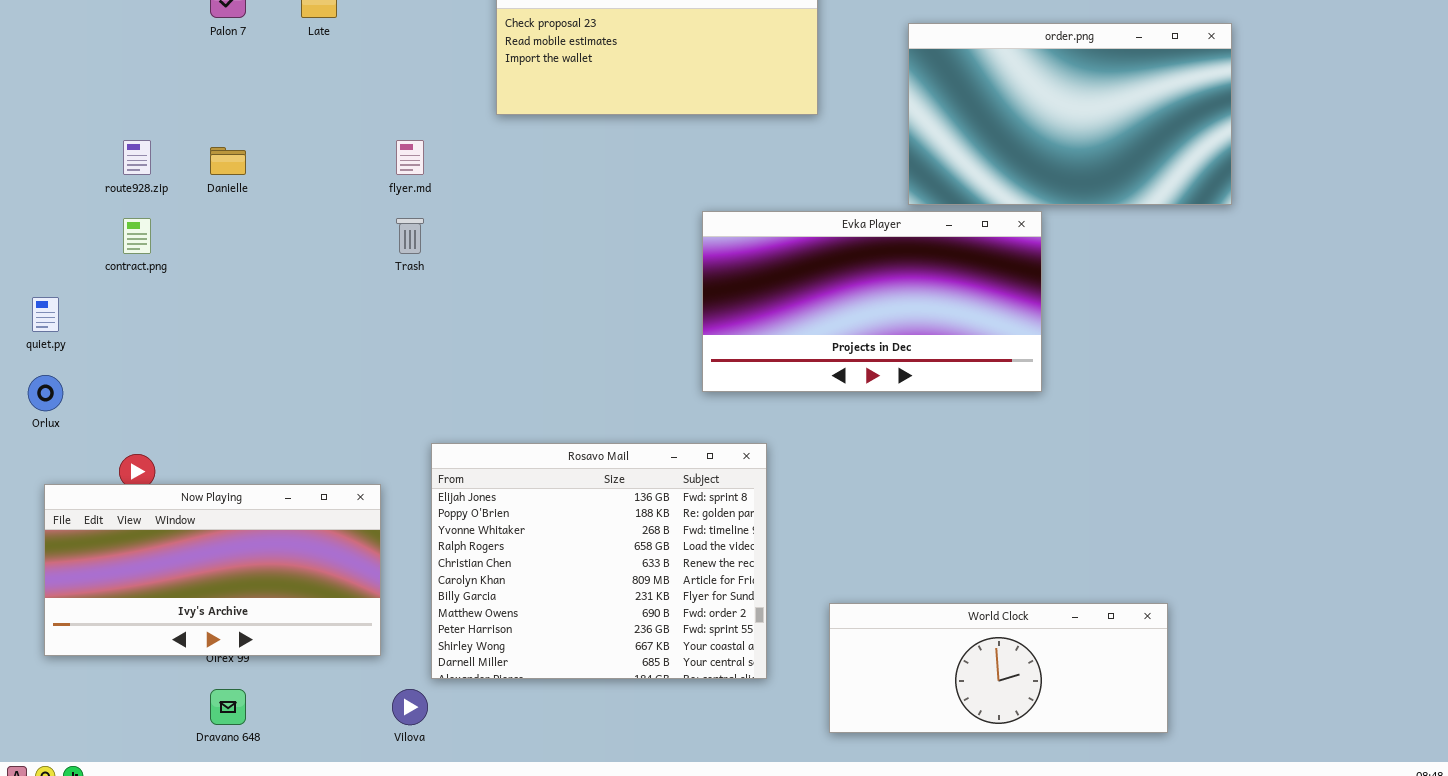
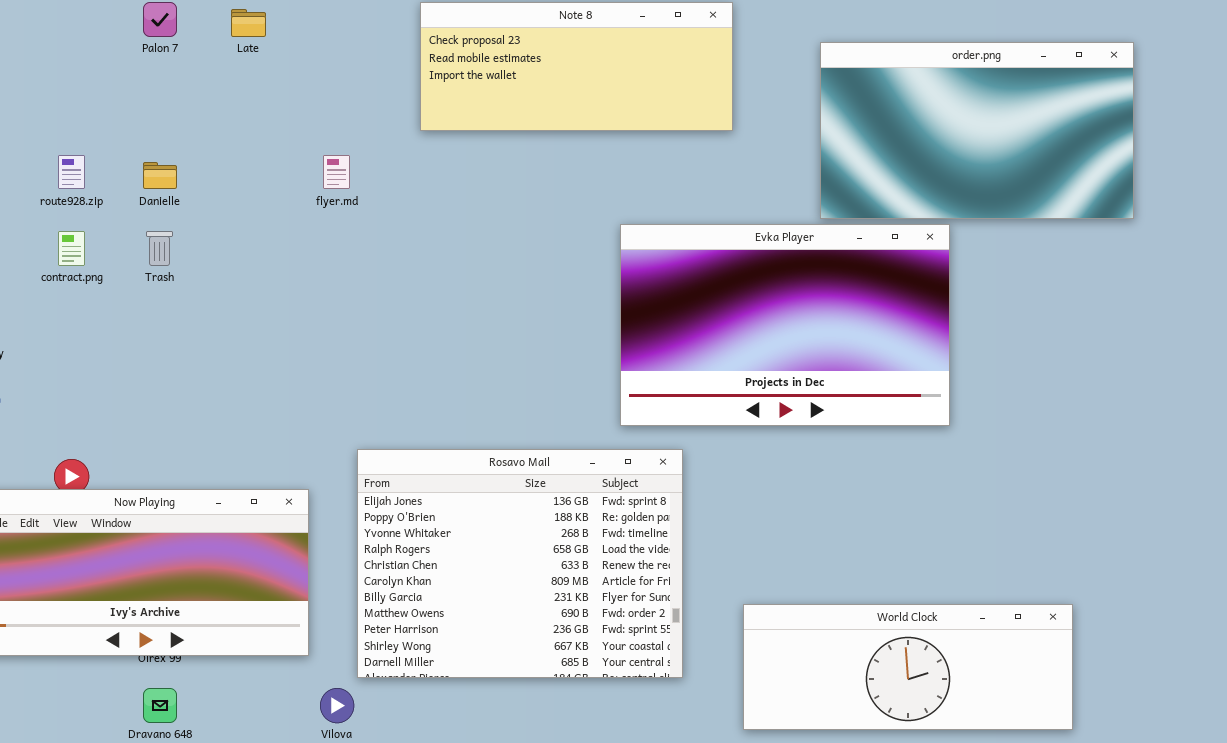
Evka Player: [702,211,1042,392] -> [620,224,950,426], resized
Trash: [396,218,424,254] -> [146,231,173,266], moved

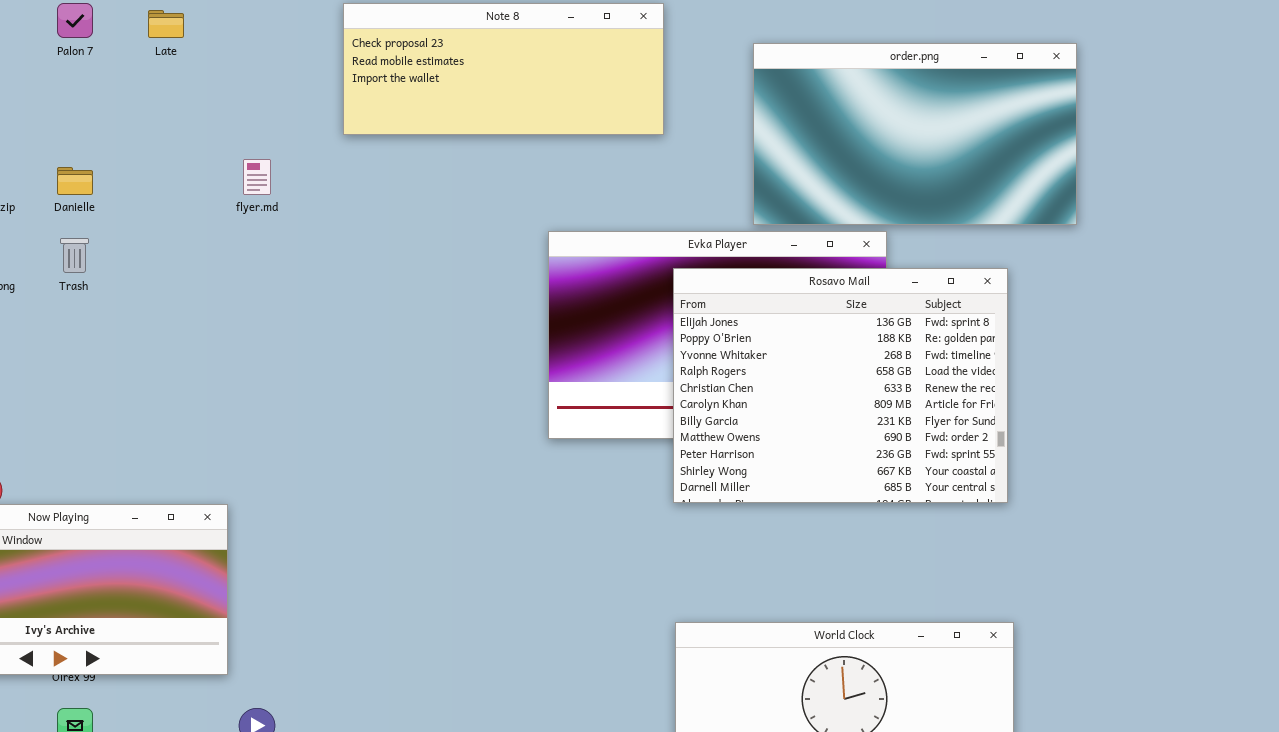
Rosavo Mail: [357,449,683,678] -> [673,268,1008,503], moved

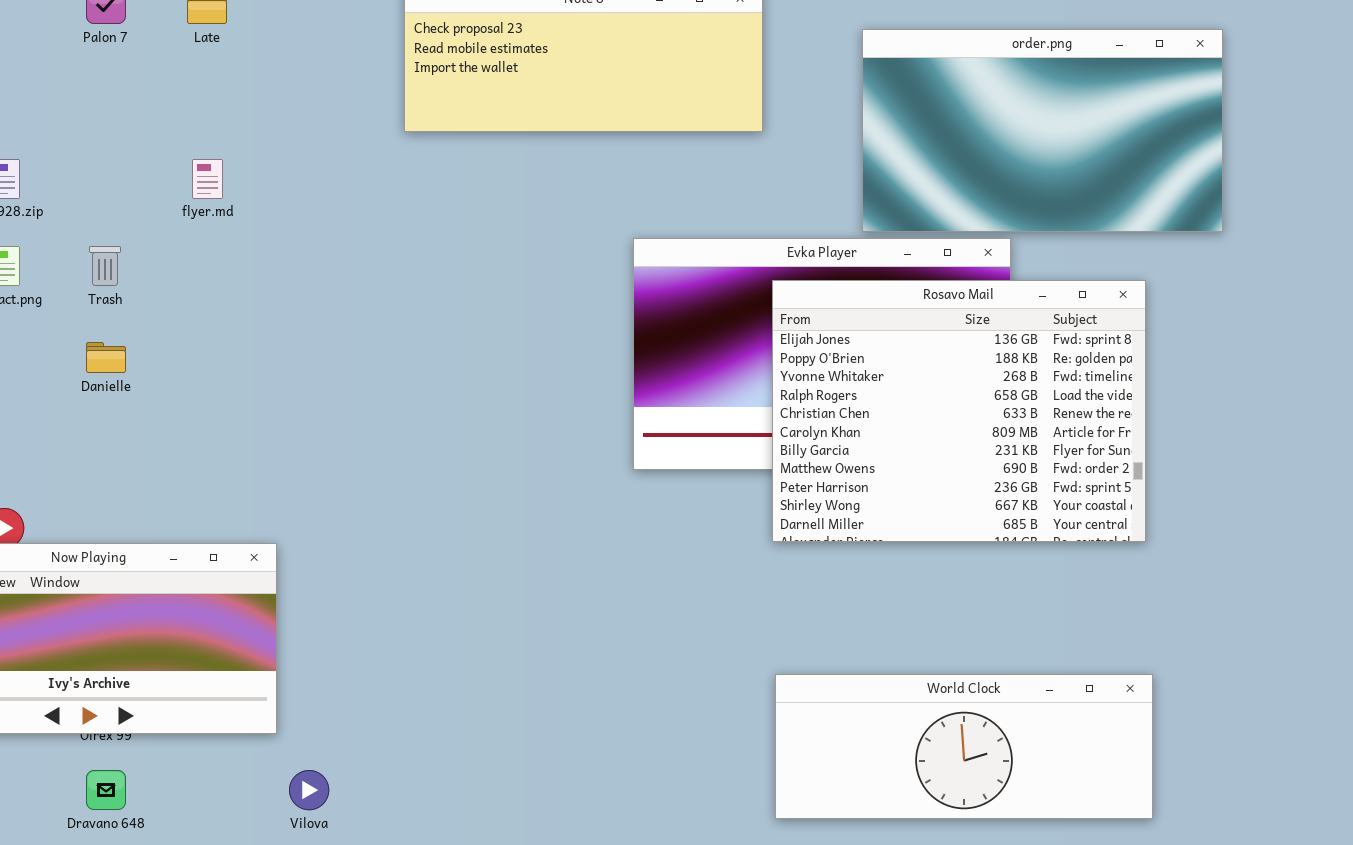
flyer.md: [243,159,271,195] -> [192,159,223,199], moved
Danielle: [57,167,93,195] -> [86,342,126,373], moved

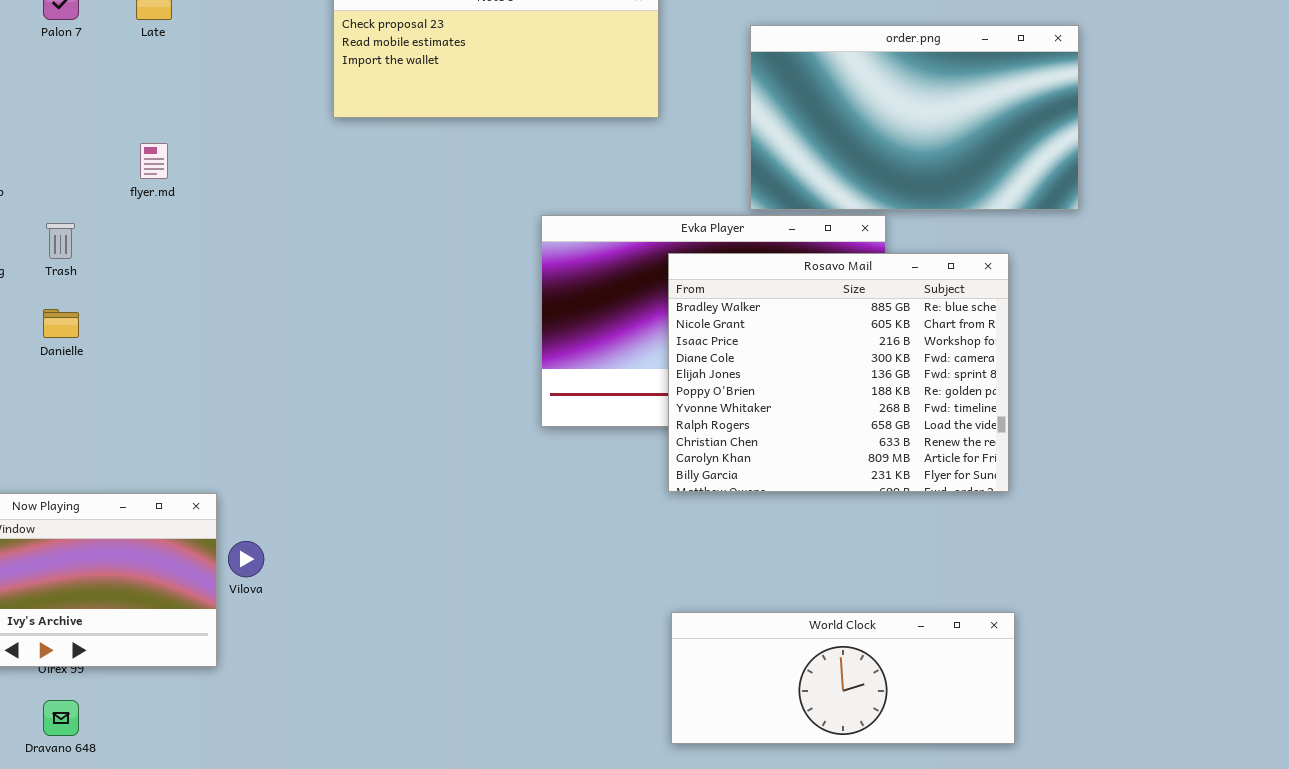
Rosavo Mail: [772,280,1146,542] -> [668,253,1009,492], scrolled up 4 rows
Vilova: [289,770,329,810] -> [228,541,264,577], moved

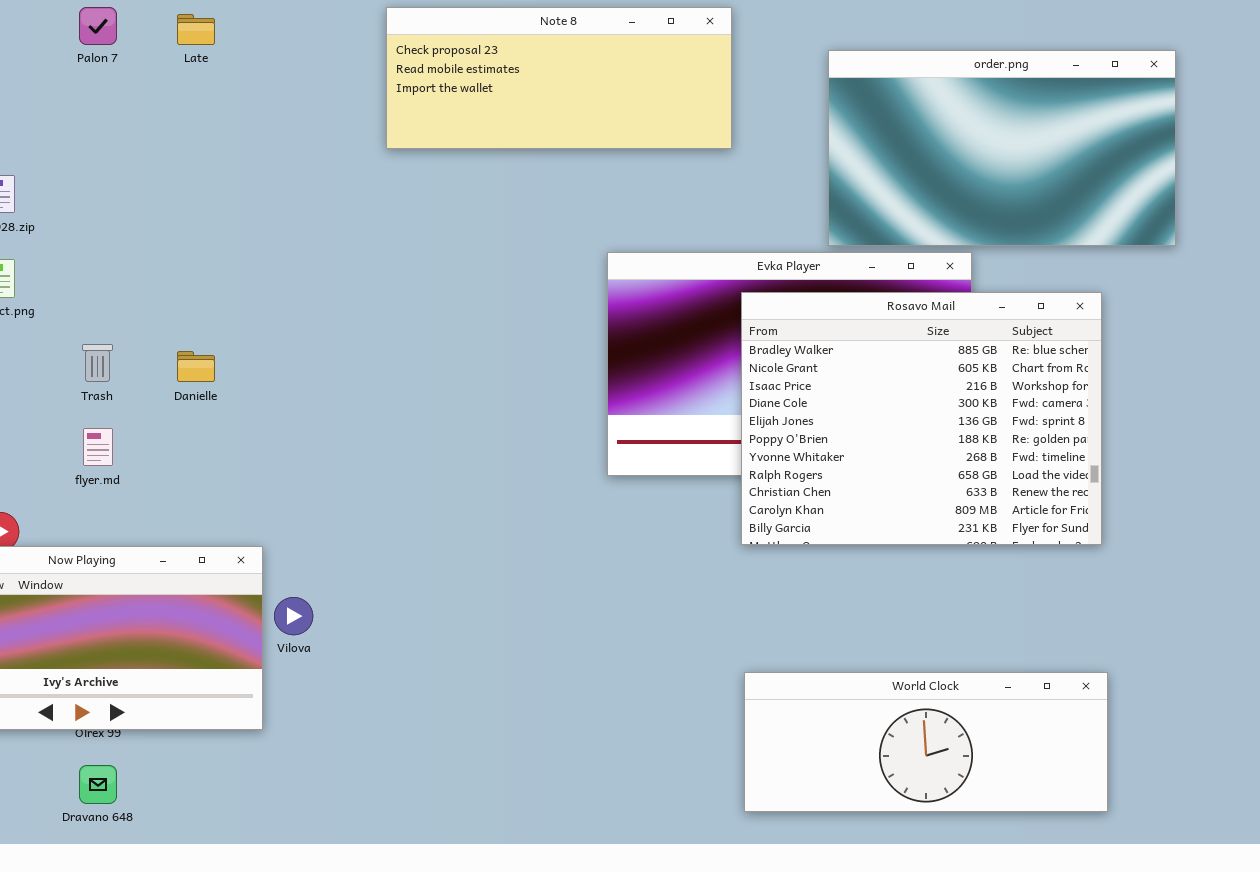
flyer.md: [140,143,168,179] -> [83,428,113,466], moved
Trash: [46,223,75,259] -> [82,344,113,382], moved
Danielle: [43,309,79,338] -> [177,351,215,382], moved

